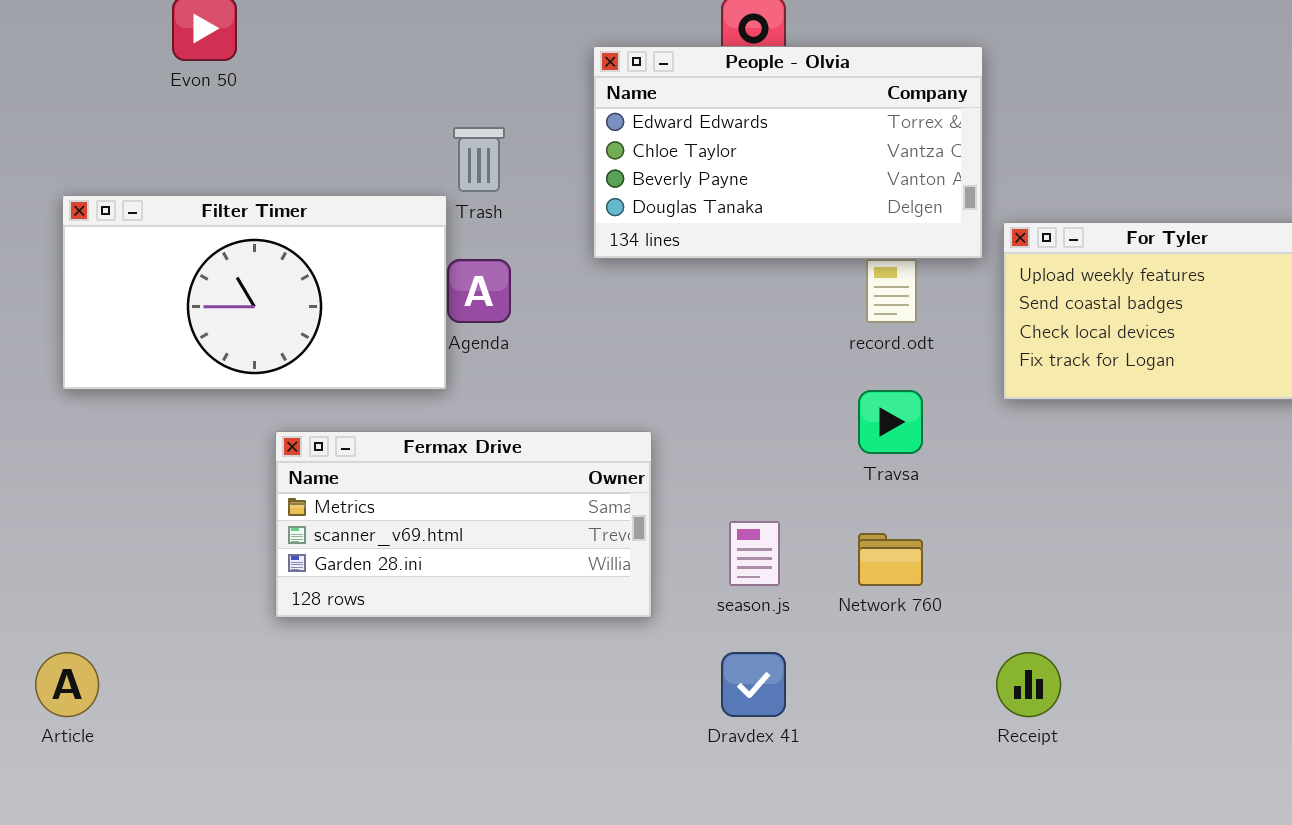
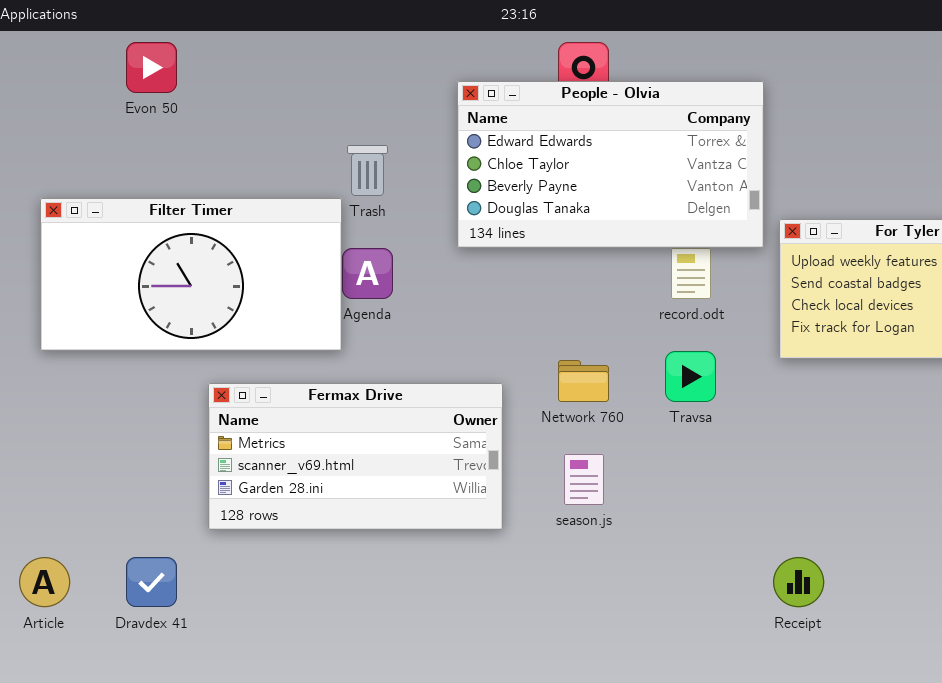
Network 760: [858,533,923,586] -> [558,360,609,402], moved
Dravdex 41: [721,652,786,717] -> [126,557,177,607], moved

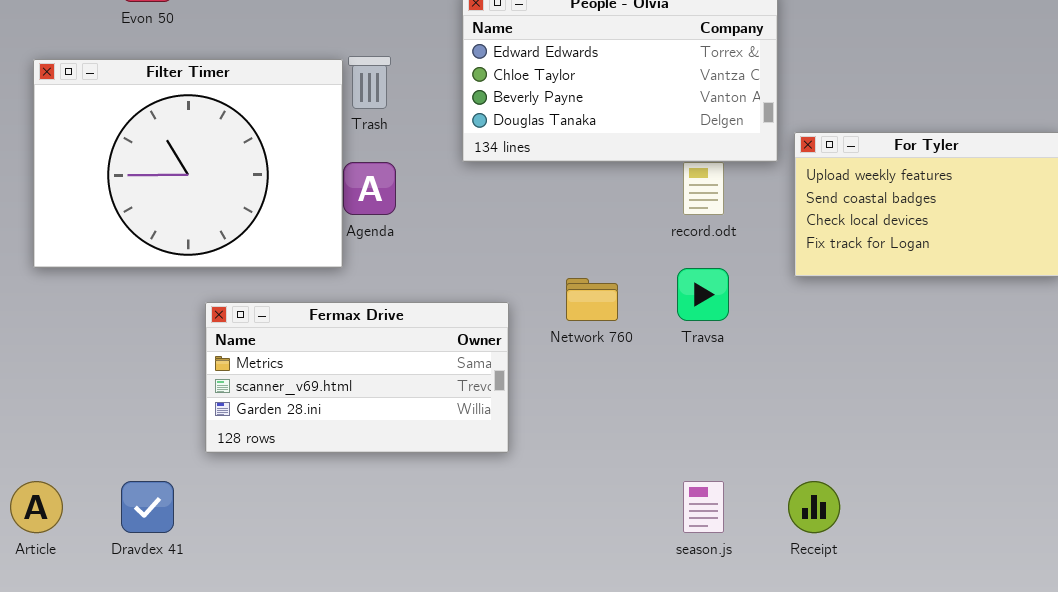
Filter Timer: [40,198,342,351] -> [33,59,343,268], resized
season.js: [564,454,604,505] -> [683,481,724,533], moved

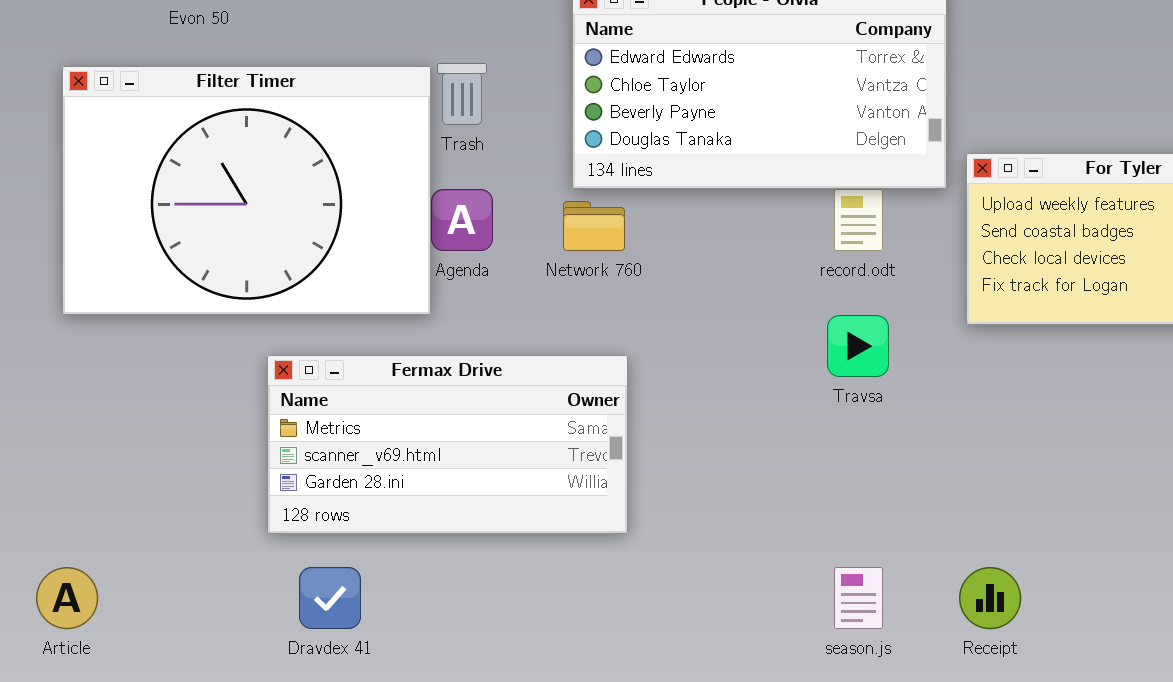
Network 760: [566,278,618,321] -> [563,201,625,251], moved
Dravdex 41: [121,481,174,533] -> [299,567,361,629], moved

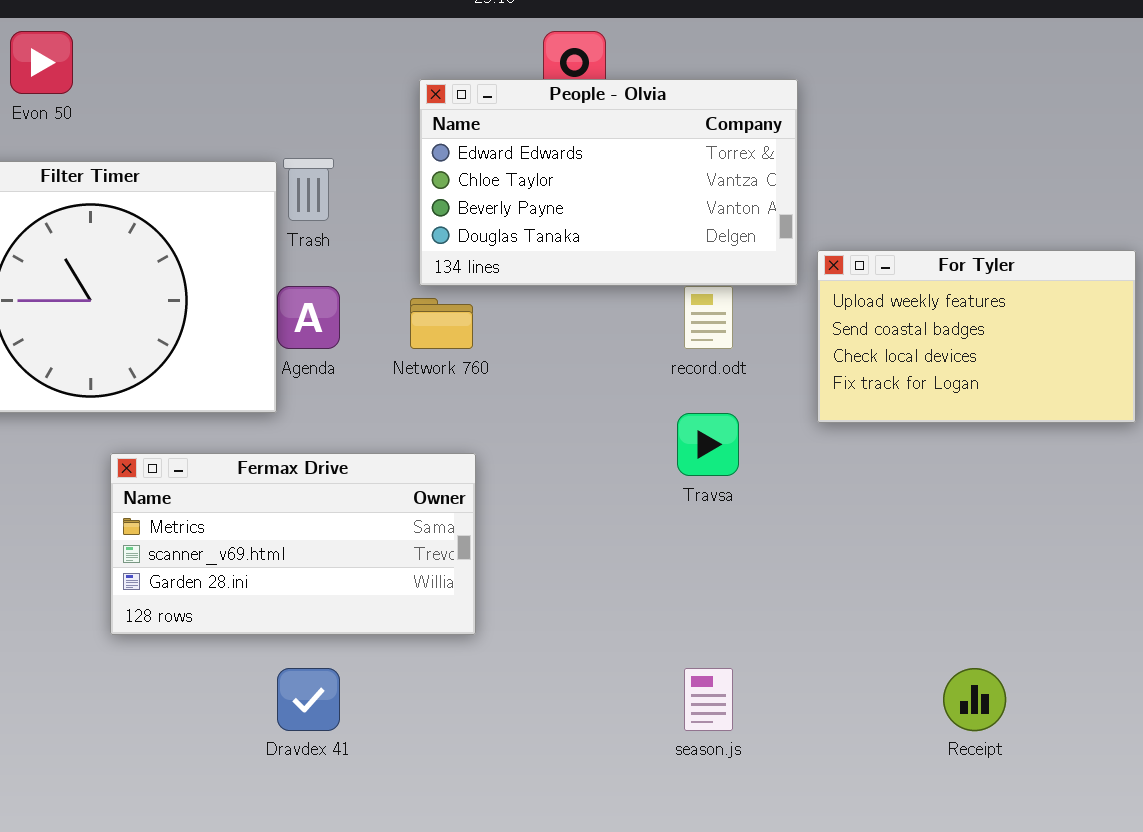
Dravdex 41: [299,567,361,629] -> [277,668,340,731], moved
Receipt: [959,567,1021,629] -> [943,668,1006,731], moved

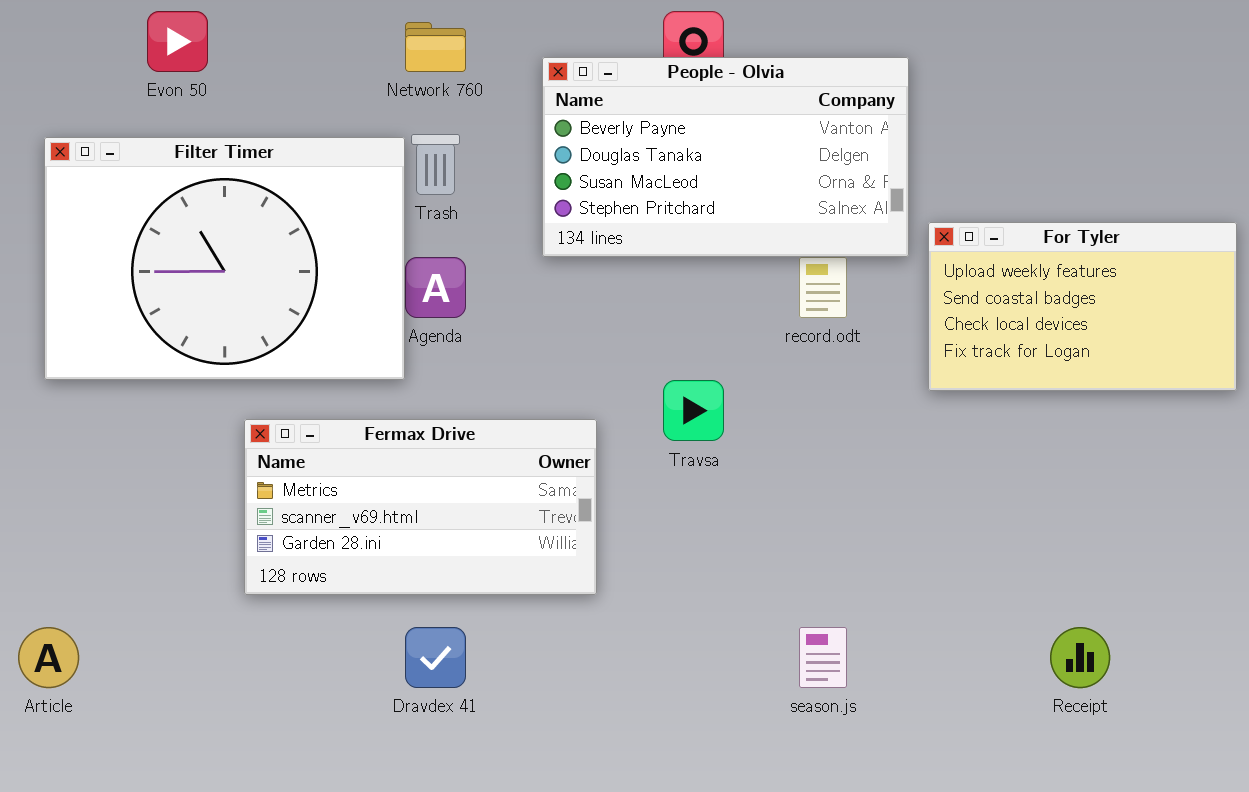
People - Olvia: [419,79,798,286] -> [542,57,909,257], scrolled down 2 rows
Network 760: [410,298,473,349] -> [405,22,466,72], moved
Travsa: [677,413,739,476] -> [663,380,724,441], moved

